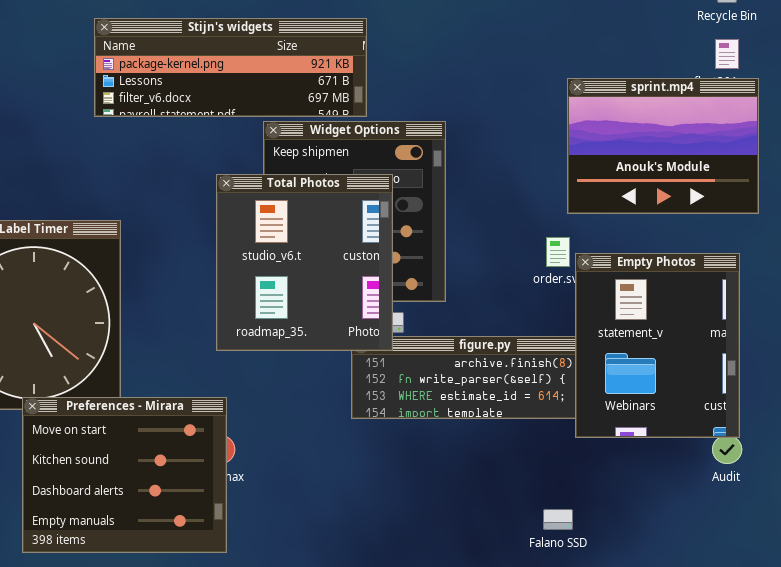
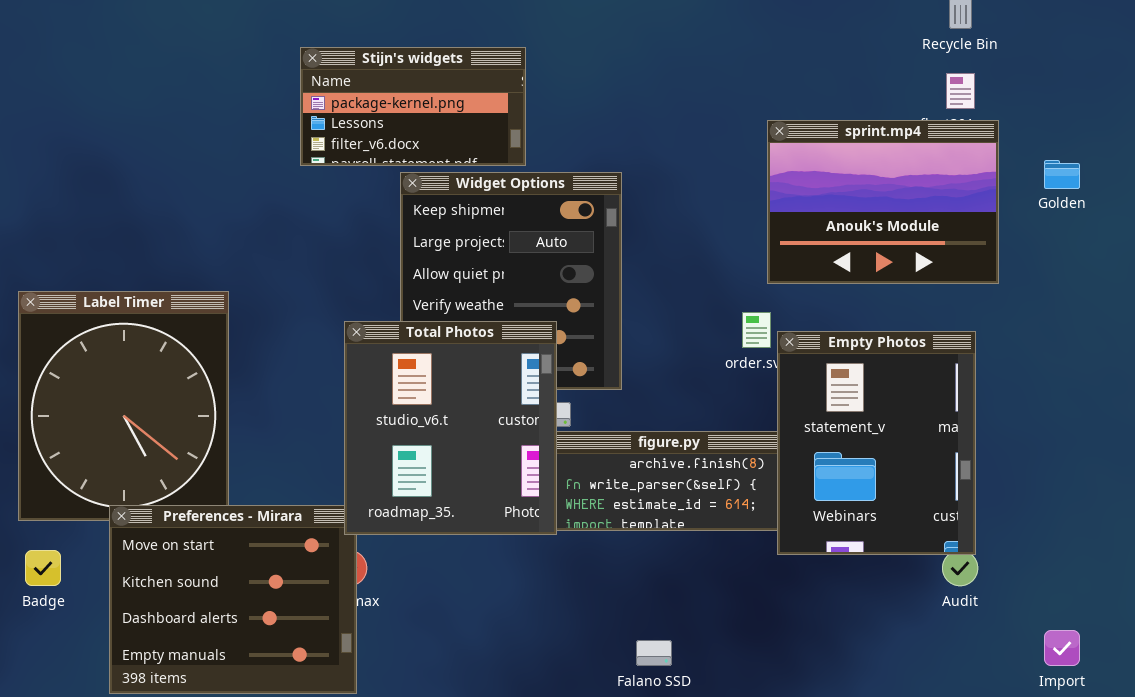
Stijn's widgets: [94,18,367,117] -> [300,47,526,166], resized
Total Photos: [216,174,393,351] -> [344,321,557,535], moved
Falano SSD: [543,509,573,530] -> [636,640,672,666], moved

